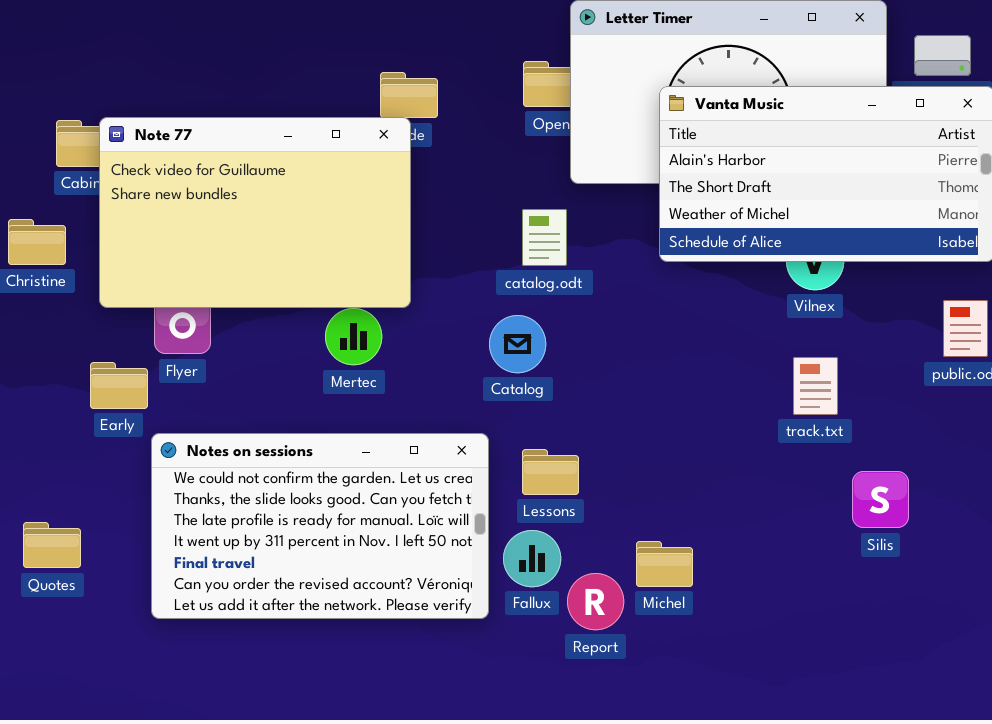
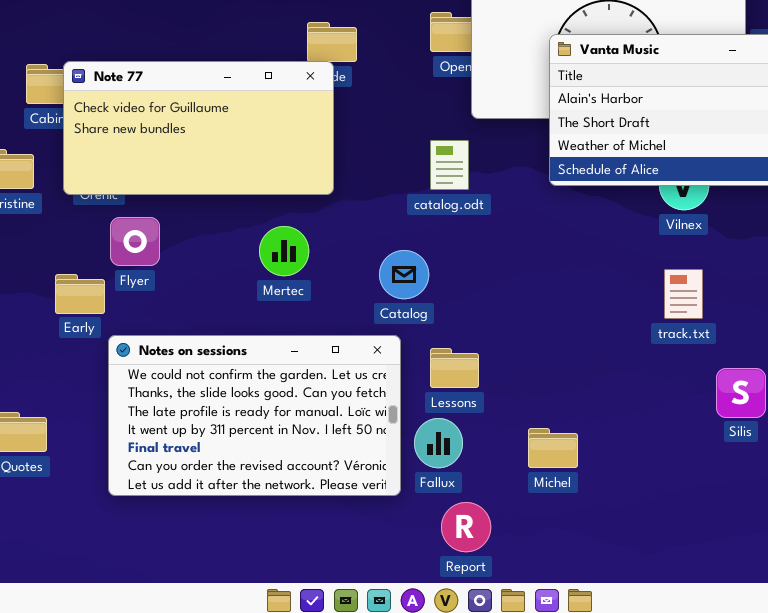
Note 77: [99,117,411,308] -> [63,61,334,195], resized
Catalog: [489,315,546,373] -> [379,250,429,299], moved
Report: [567,573,624,630] -> [441,502,491,552], moved

